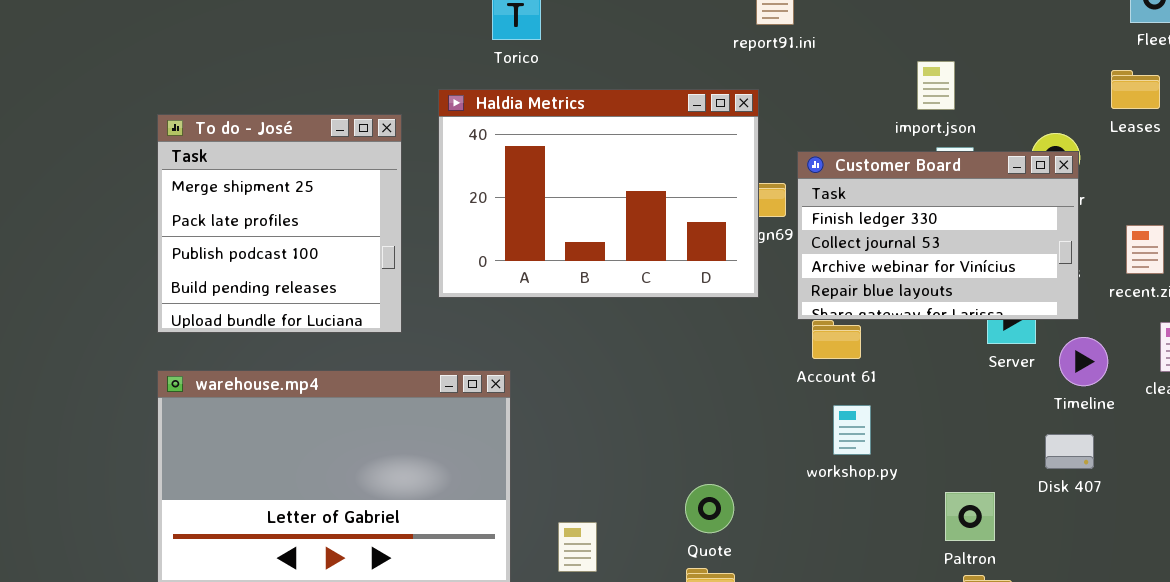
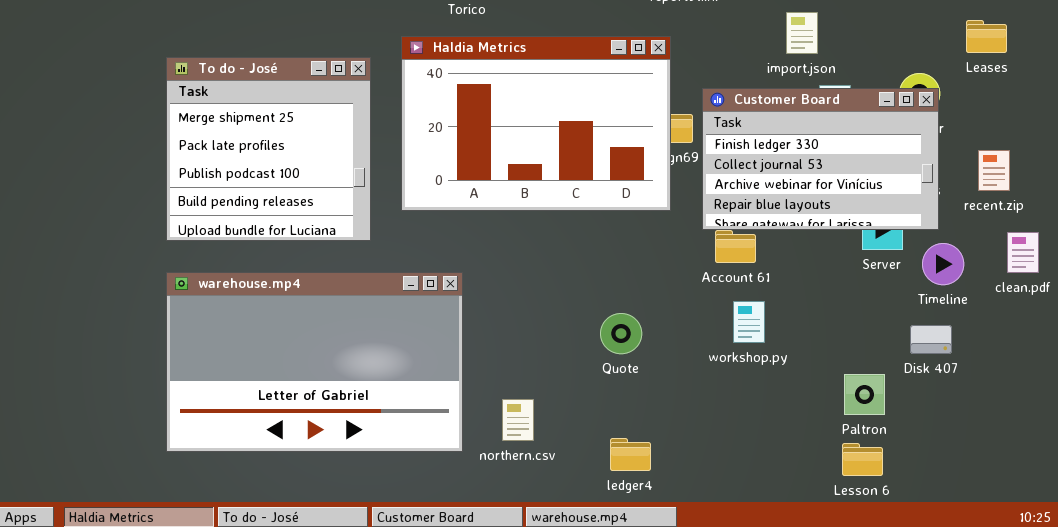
import.json: [917,61,955,110] -> [786,12,818,54], moved
Quote: [685,484,734,533] -> [600,313,642,354], moved
Paltron: [945,492,995,541] -> [844,374,885,415], moved

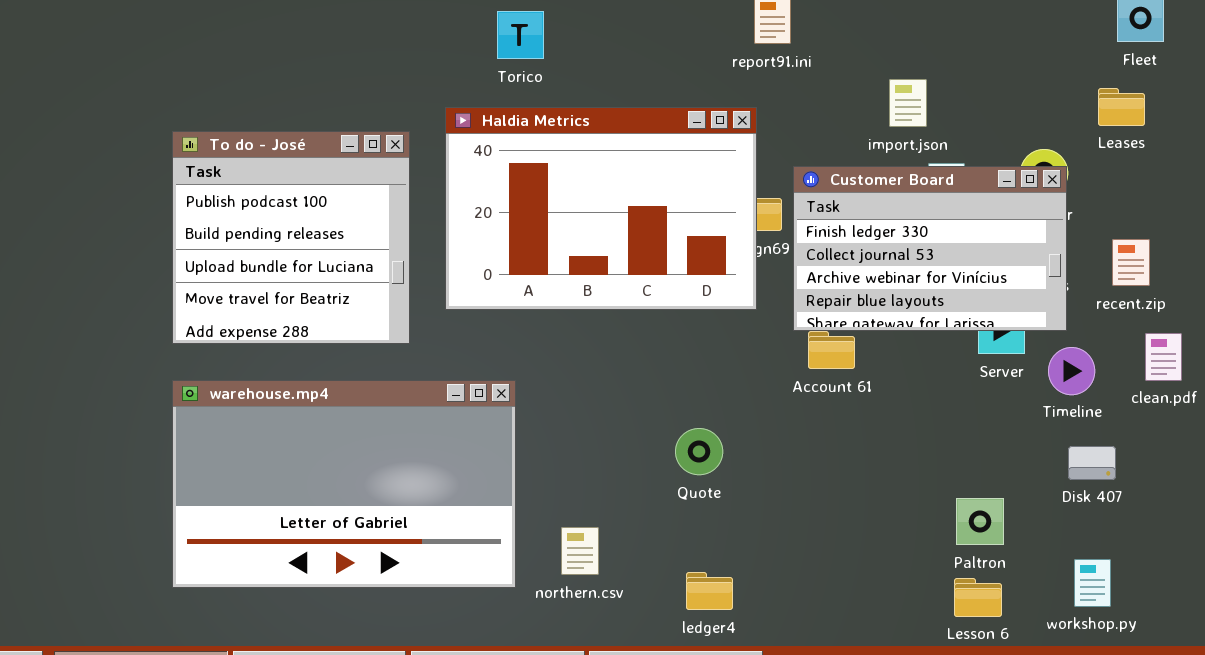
To do - José: [166,57,371,241] -> [172,131,410,344], scrolled down 2 rows
workshop.py: [733,301,765,343] -> [1074,559,1111,607], moved
Disk 407: [910,325,952,354] -> [1068,446,1116,480], moved

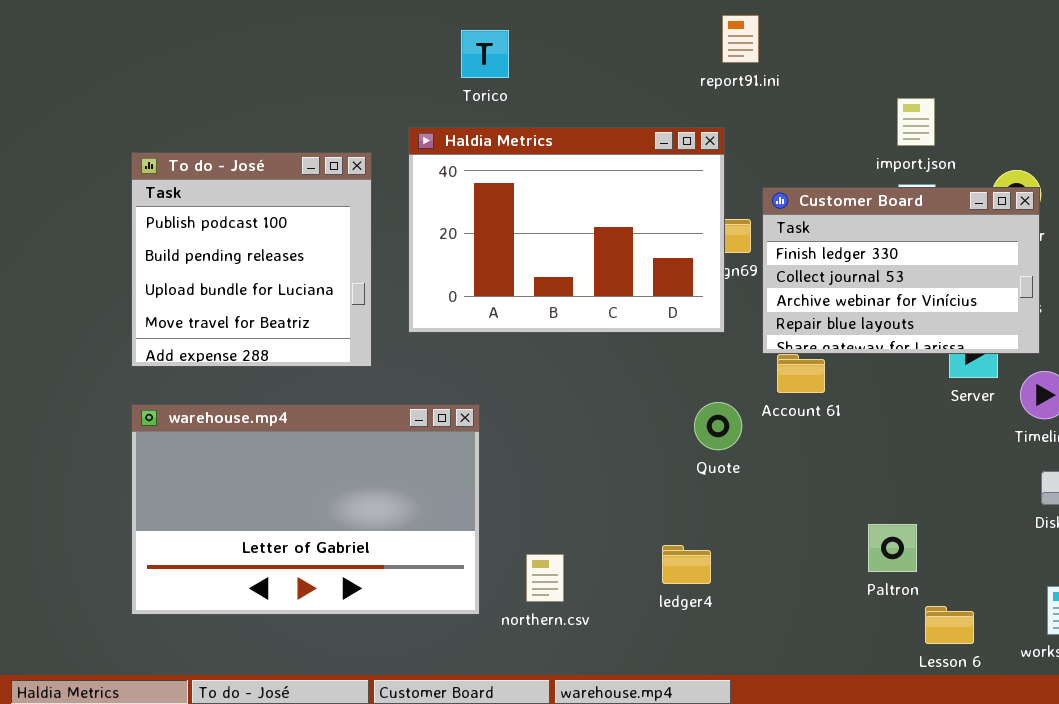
import.json: [889,79,927,127] -> [897,98,935,146], moved
Quote: [675,428,723,475] -> [694,402,742,450], moved
Paltron: [956,498,1004,545] -> [868,524,917,572], moved
ledger4: [686,572,733,610] -> [662,545,711,584], moved

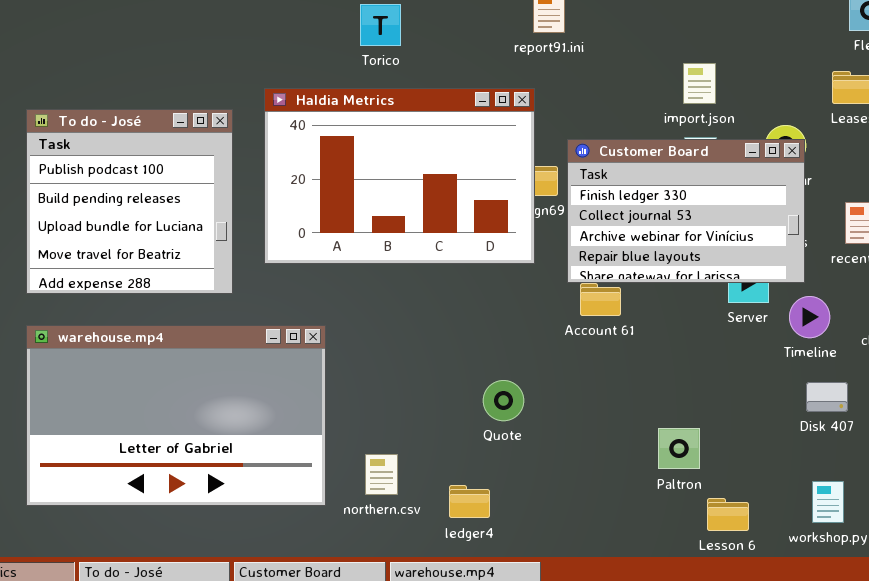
Torico: [461,30,509,78] -> [360,4,401,46], moved
Quote: [694,402,742,450] -> [483,380,524,421], moved
ledger4: [662,545,711,584] -> [449,485,490,518], moved

